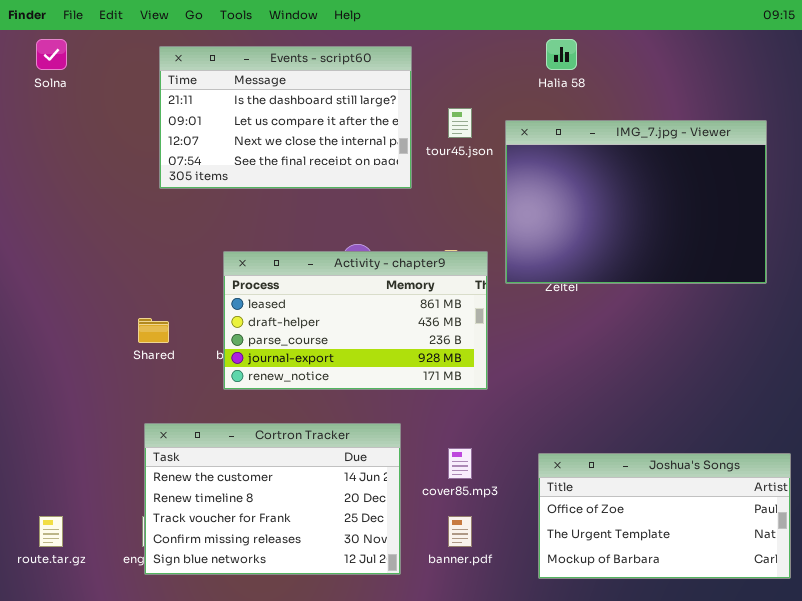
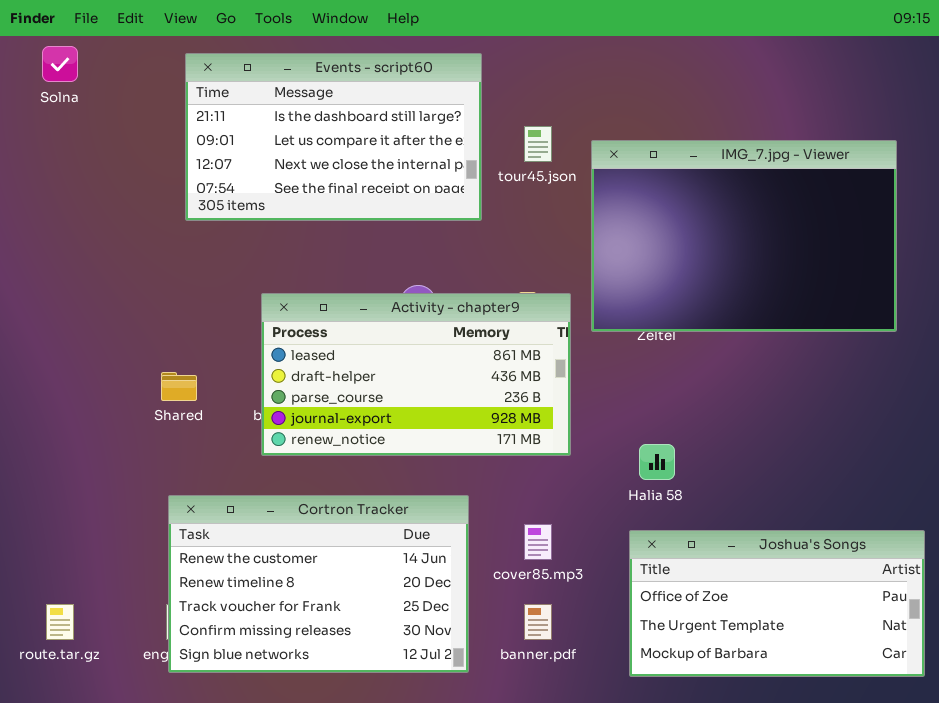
Halia 58: [546,39,577,70] -> [639,444,675,480], moved

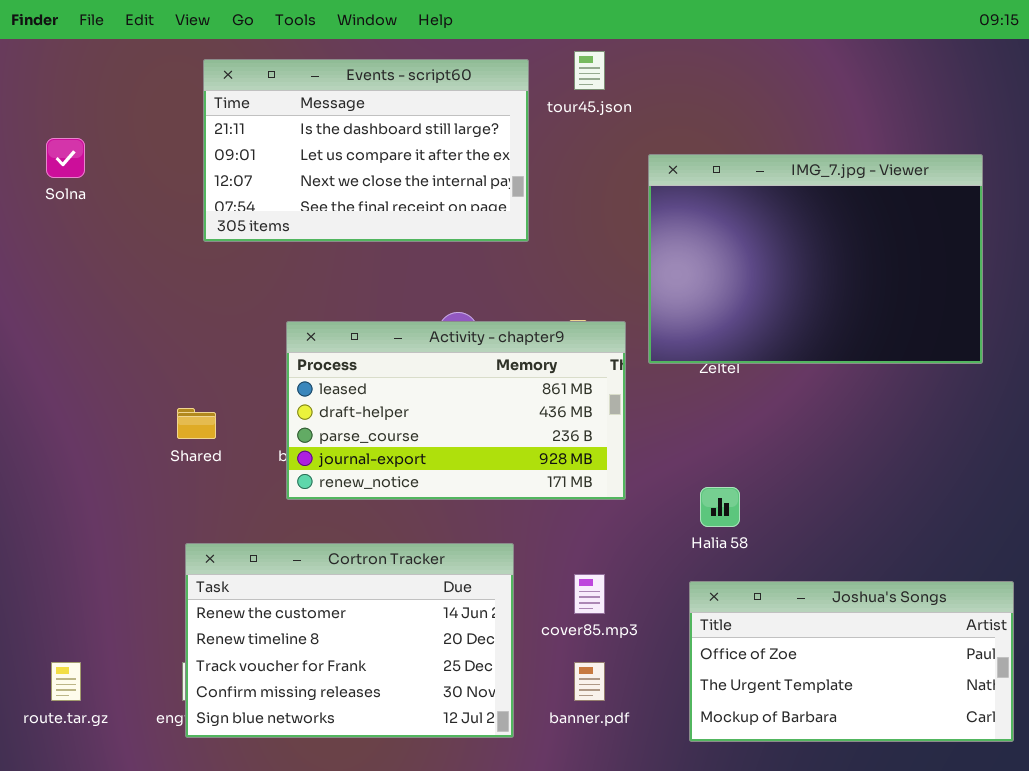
Solna: [42,46,78,82] -> [46,138,85,178], moved
tour45.json: [524,126,552,162] -> [574,51,605,90], moved

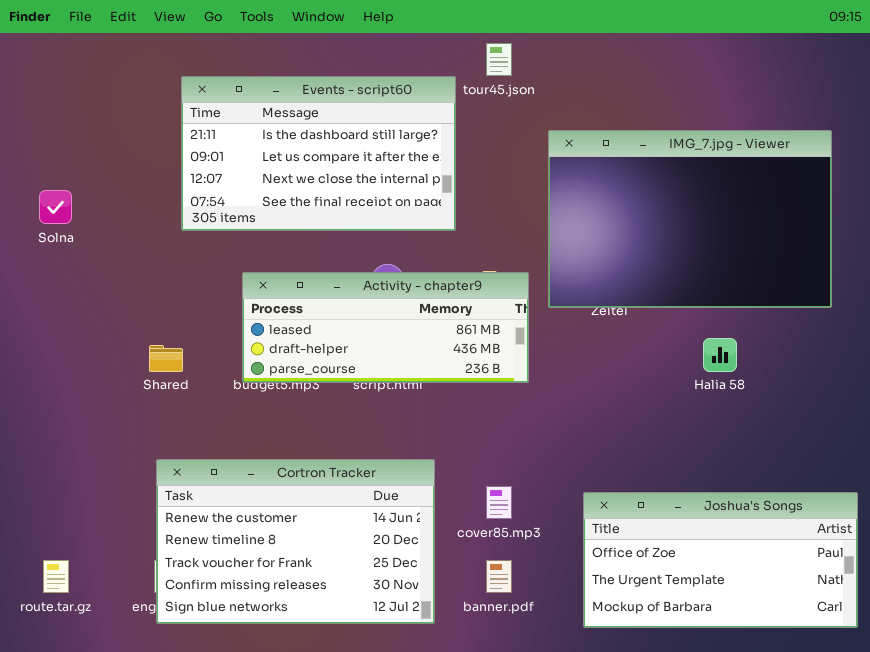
Events - script60: [203,59,529,242] -> [181,76,456,231], moved
Solna: [46,138,85,178] -> [39,190,72,224], moved
Activity - chapter9: [286,321,626,500] -> [242,272,529,383], resized
Halia 58: [700,487,740,527] -> [703,338,737,372], moved

